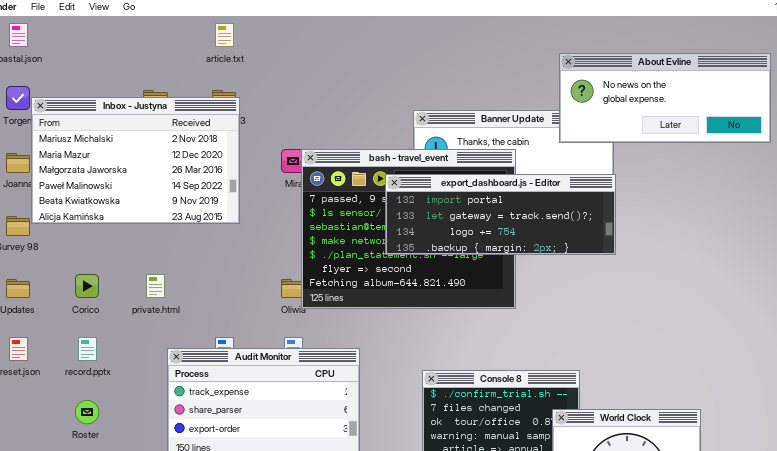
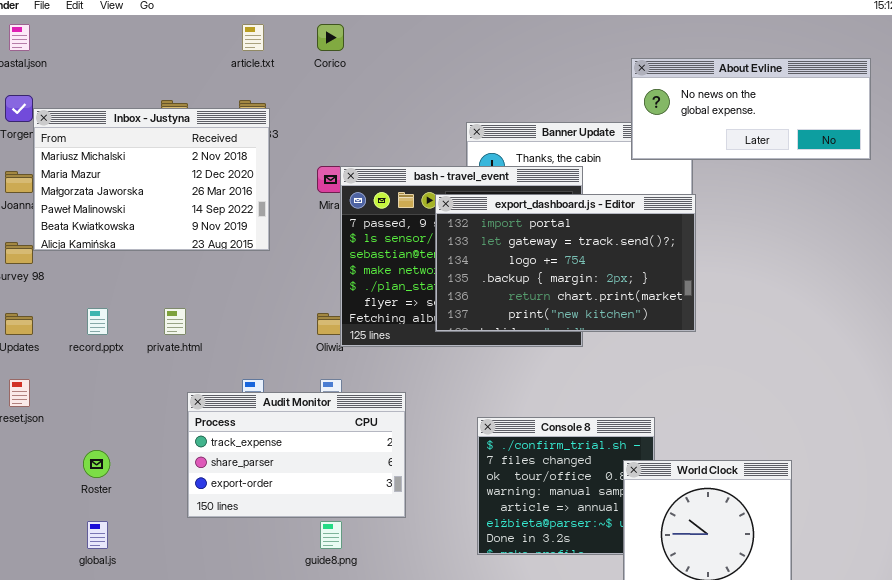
export_dashboard.js - Editor: [385,174,616,255] -> [435,194,696,332], resized
Corico: [75,274,99,298] -> [317,24,344,51], moved
record.pptx: [78,337,97,361] -> [87,308,108,335], moved

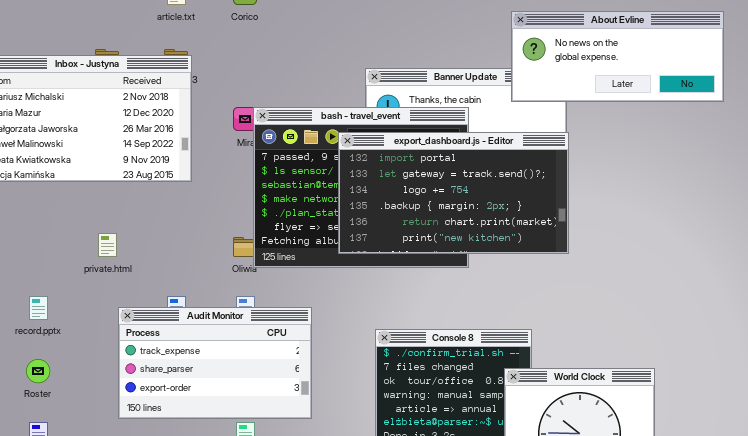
record.pptx: [87,308,108,335] -> [29,296,48,320], moved

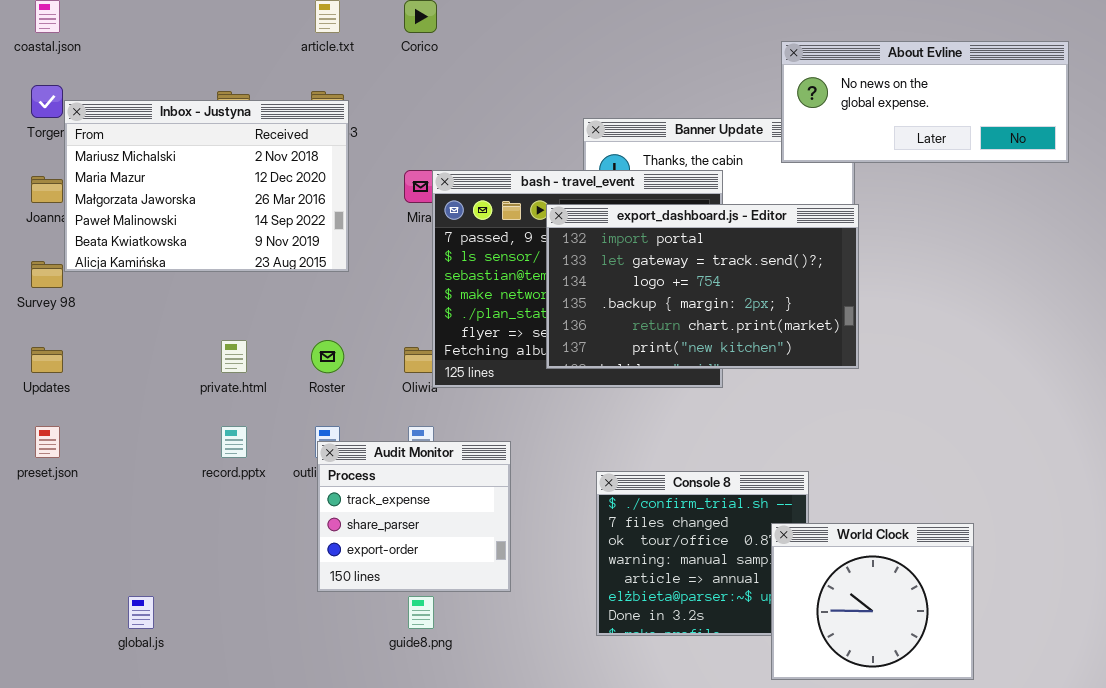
record.pptx: [29,296,48,320] -> [221,426,247,458], moved
Audit Monitor: [118,307,312,419] -> [317,441,511,592], resized
Roster: [26,359,50,383] -> [311,340,344,373], moved

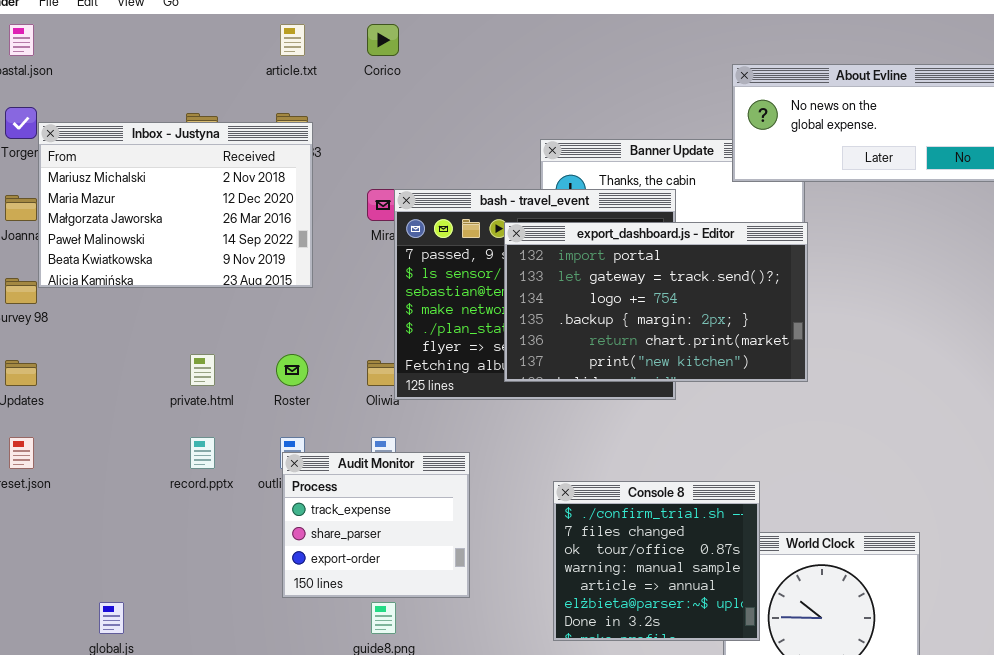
Console 8: [596,471,809,636] -> [553,481,760,641], raised

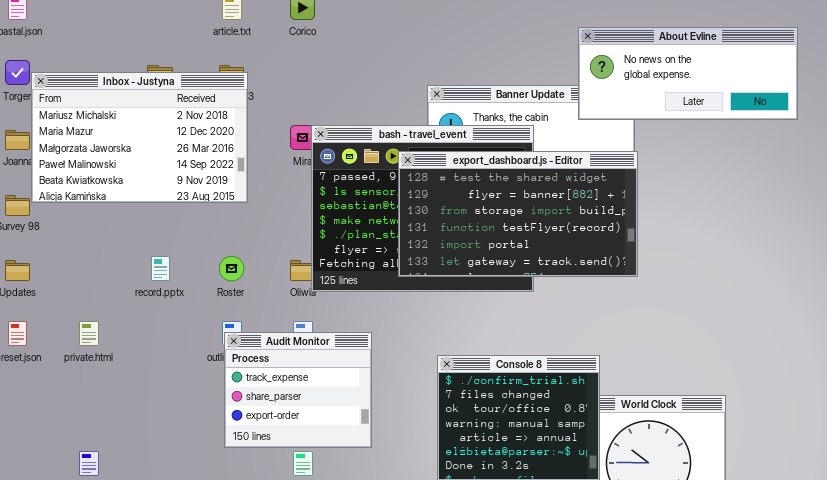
export_dashboard.js - Editor: [504,222,808,382] -> [398,151,638,277], scrolled up 4 rows
private.html: [190,354,215,386] -> [79,321,99,346], moved
record.pptx: [190,437,215,469] -> [151,256,170,281], moved

